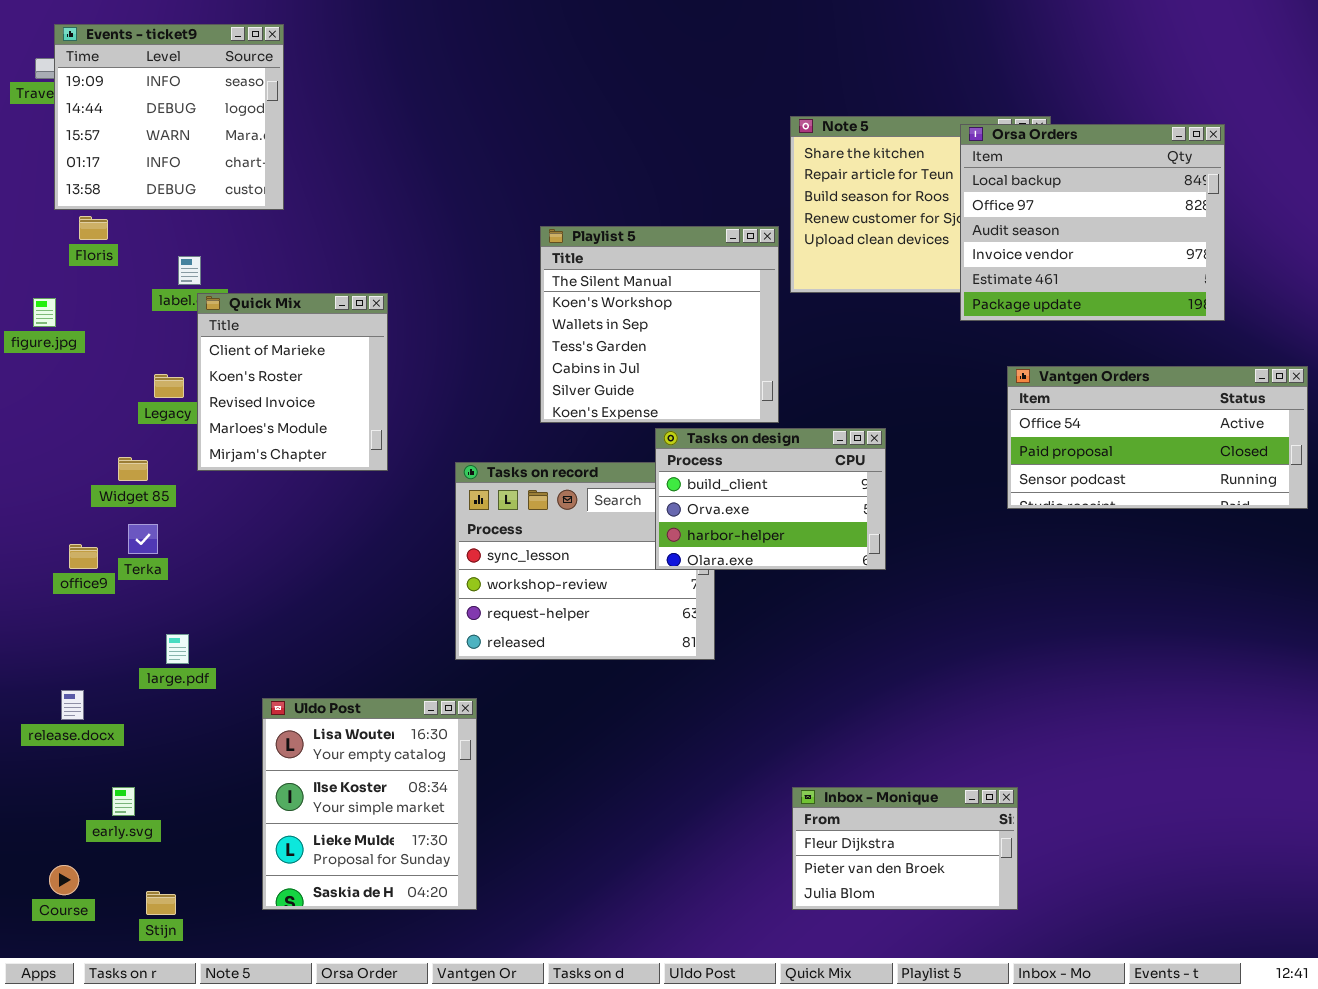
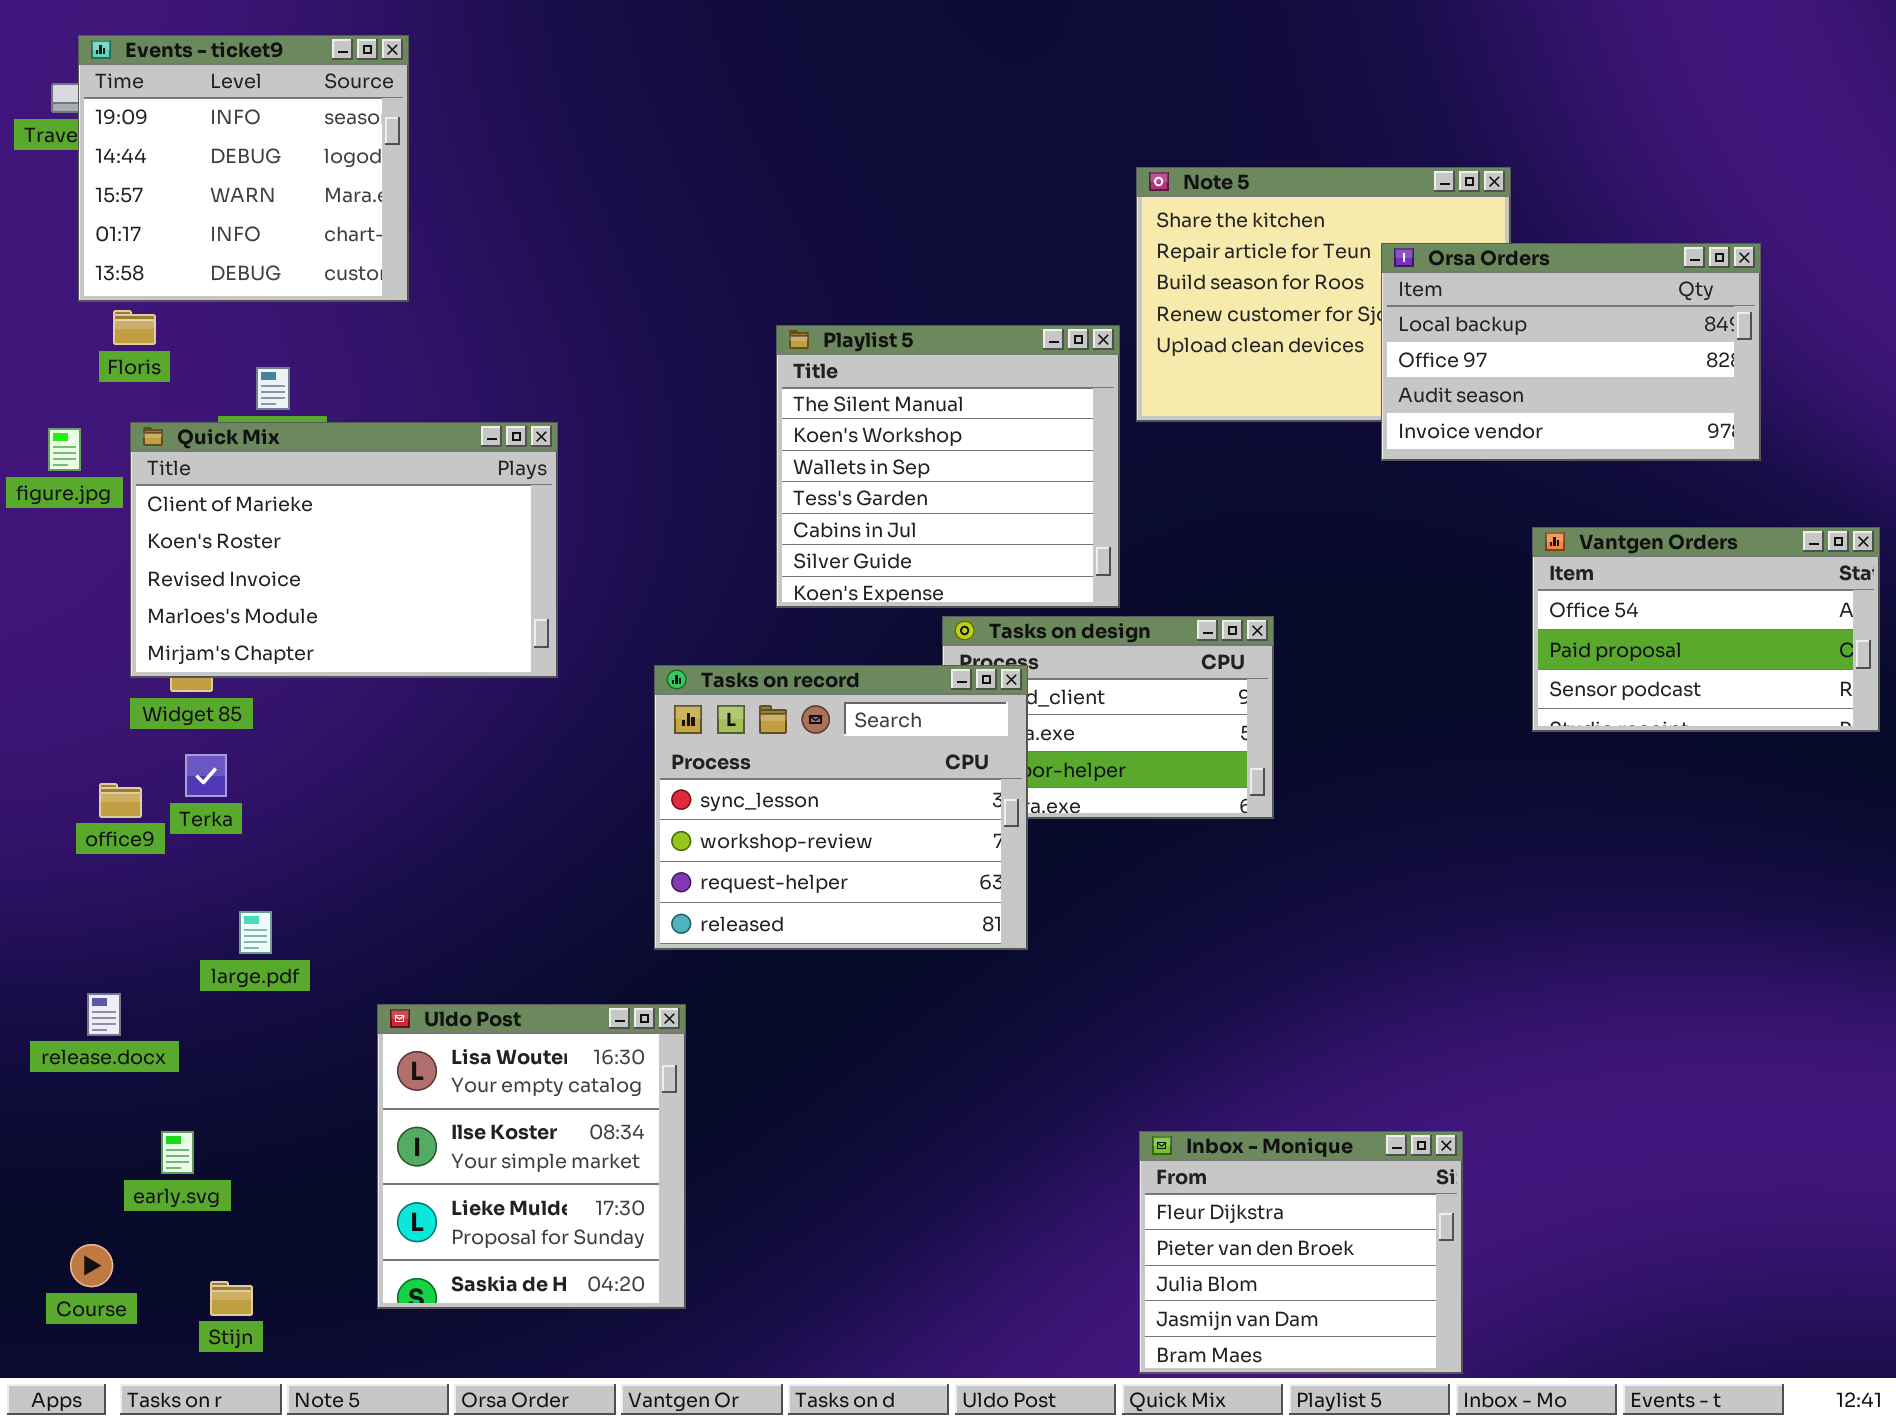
Orsa Orders: [960,124,1225,321] -> [1381,243,1761,461], resized
Quick Mix: [197,293,388,471] -> [130,422,558,678], resized
Vantgen Orders: [1007,366,1308,509] -> [1532,527,1880,732], resized
Tasks on record: [455,462,715,660] -> [654,665,1028,950], raised
Inbox - Monique: [792,787,1018,910] -> [1139,1131,1463,1374], resized

